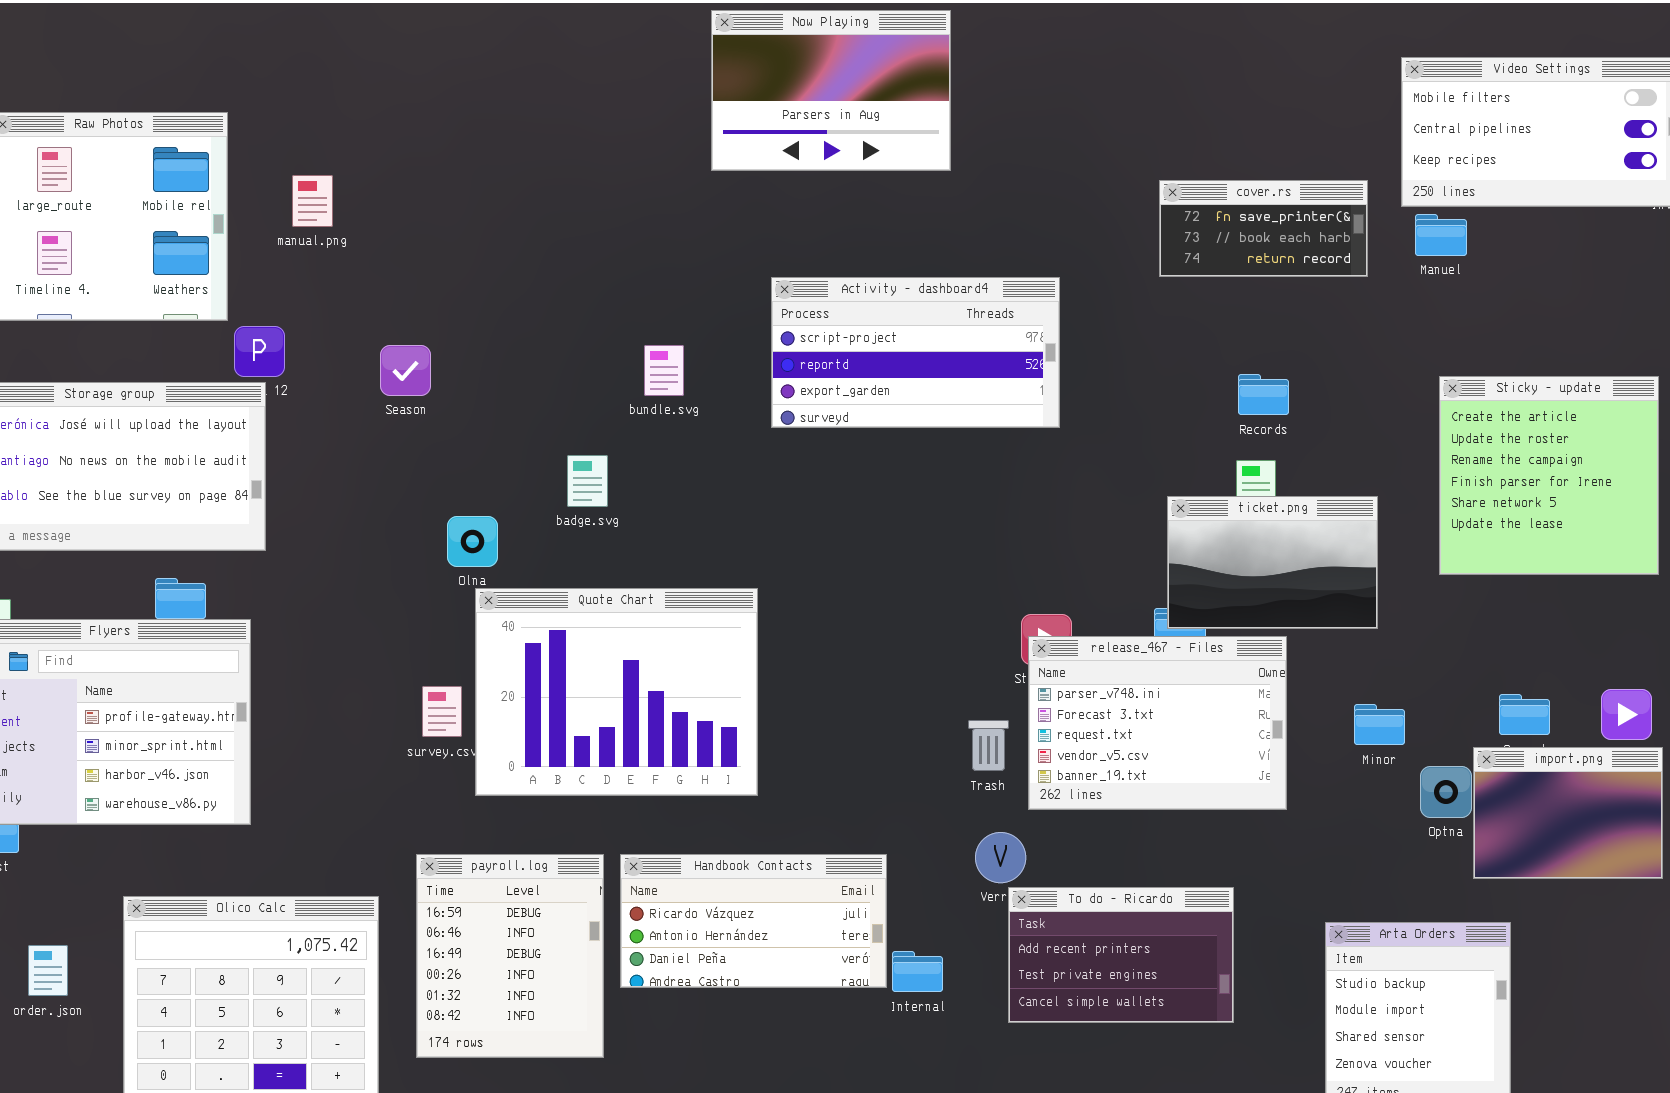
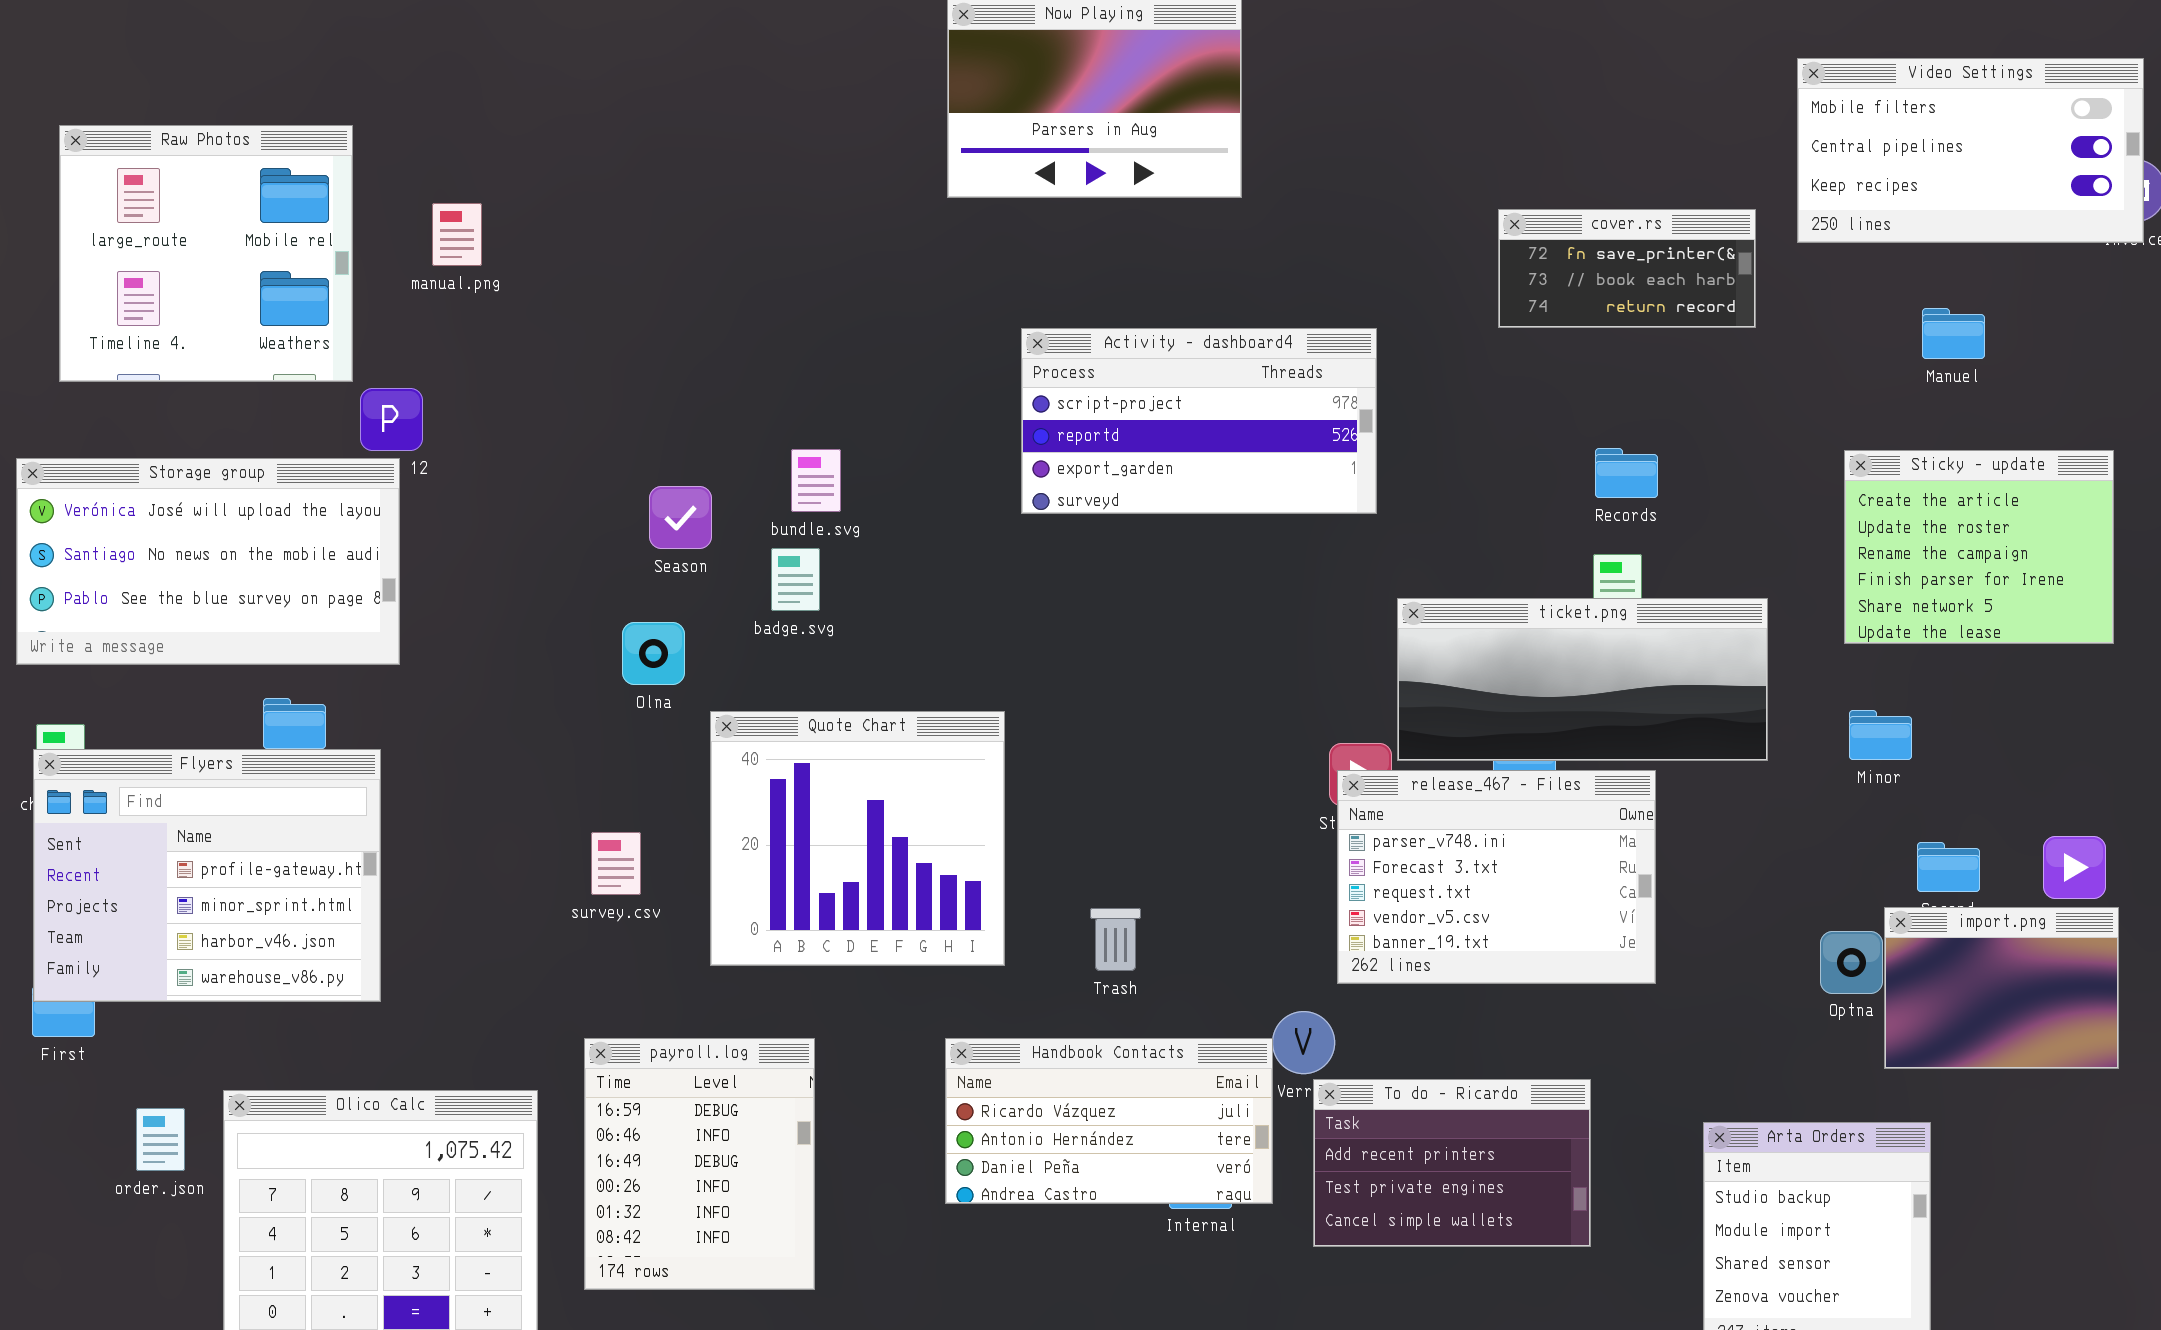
Manuel: [1415,214,1467,256] -> [1922,308,1985,359], moved
Season: [380,345,431,396] -> [649,486,712,549], moved
bundle.svg: [644,345,684,396] -> [791,449,841,512], moved
Sticky - update: [1439,376,1659,575] -> [1844,450,2114,644], resized
ticket.png: [1167,496,1378,629] -> [1397,598,1768,761], resized
Quote Chart: [475,588,758,796] -> [710,711,1005,966], resized
Minor: [1354,704,1405,745] -> [1849,710,1912,760], moved
Trash: [968,720,1009,771] -> [1090,908,1141,971], moved
Handbook Contacts: [620,854,887,988] -> [945,1038,1273,1204], moved
order.json: [28,945,68,996] -> [136,1108,185,1171], moved

